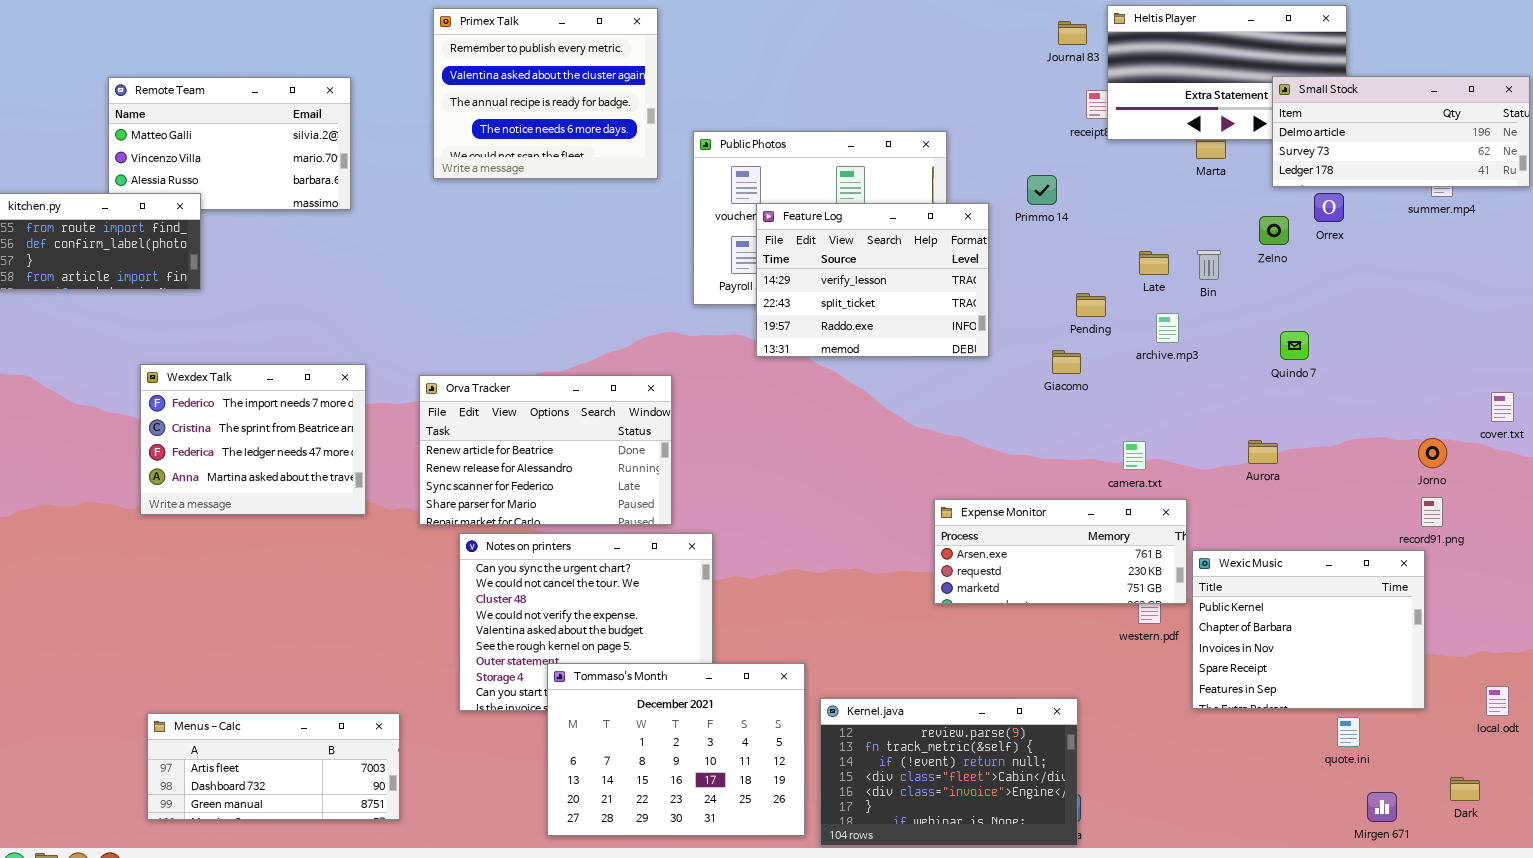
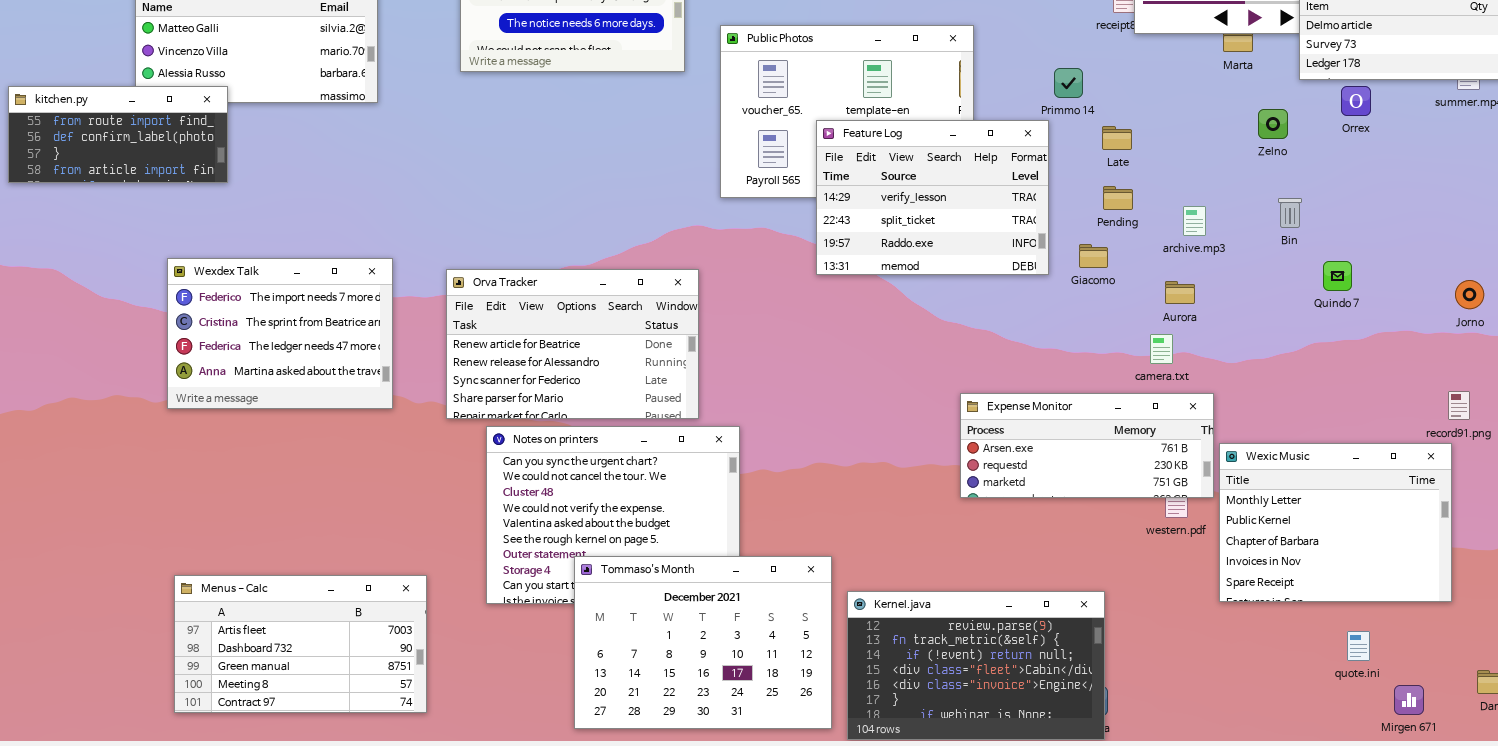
Feature Log: [756,203,989,357] -> [816,120,1049,275], moved
Zelno: [1259,216,1289,245] -> [1258,109,1288,139], moved
Bin: [1197,250,1221,280] -> [1278,198,1302,228], moved
Late: [1139,251,1169,275] -> [1102,126,1132,150], moved
Quindo 7: [1280,331,1309,360] -> [1323,261,1352,291], moved
Jorno: [1418,438,1447,468] -> [1455,280,1484,309], moved
Aurora: [1248,440,1278,464] -> [1165,281,1195,304], moved
Wexic Music: [1192,550,1425,709] -> [1219,443,1452,602], scrolled up 1 row
Menus - Calc: [147,713,400,820] -> [174,575,427,713], resized
quote.ini: [1337,717,1360,747] -> [1347,631,1370,661], moved

